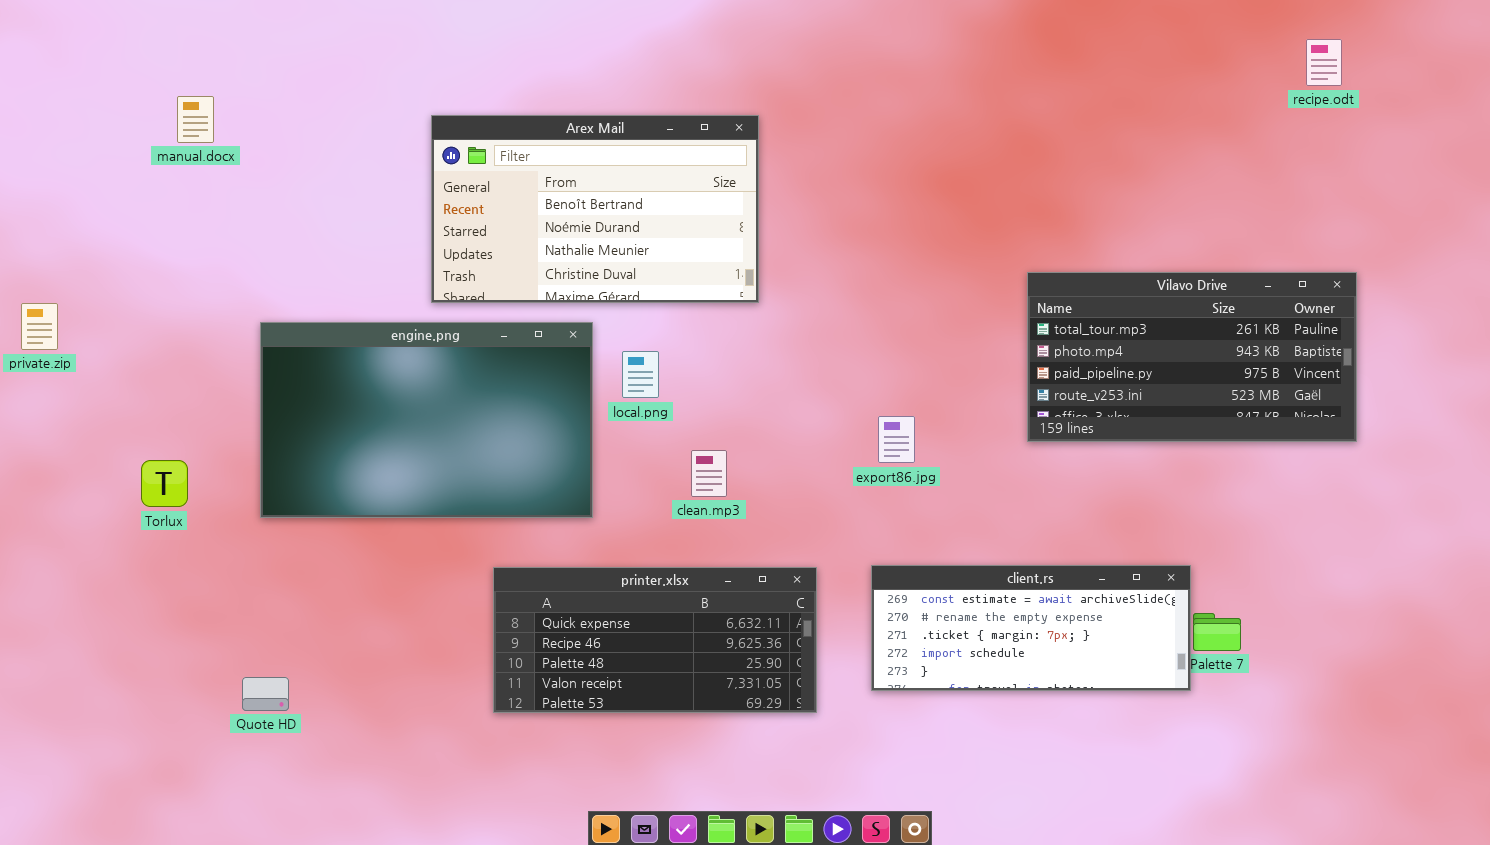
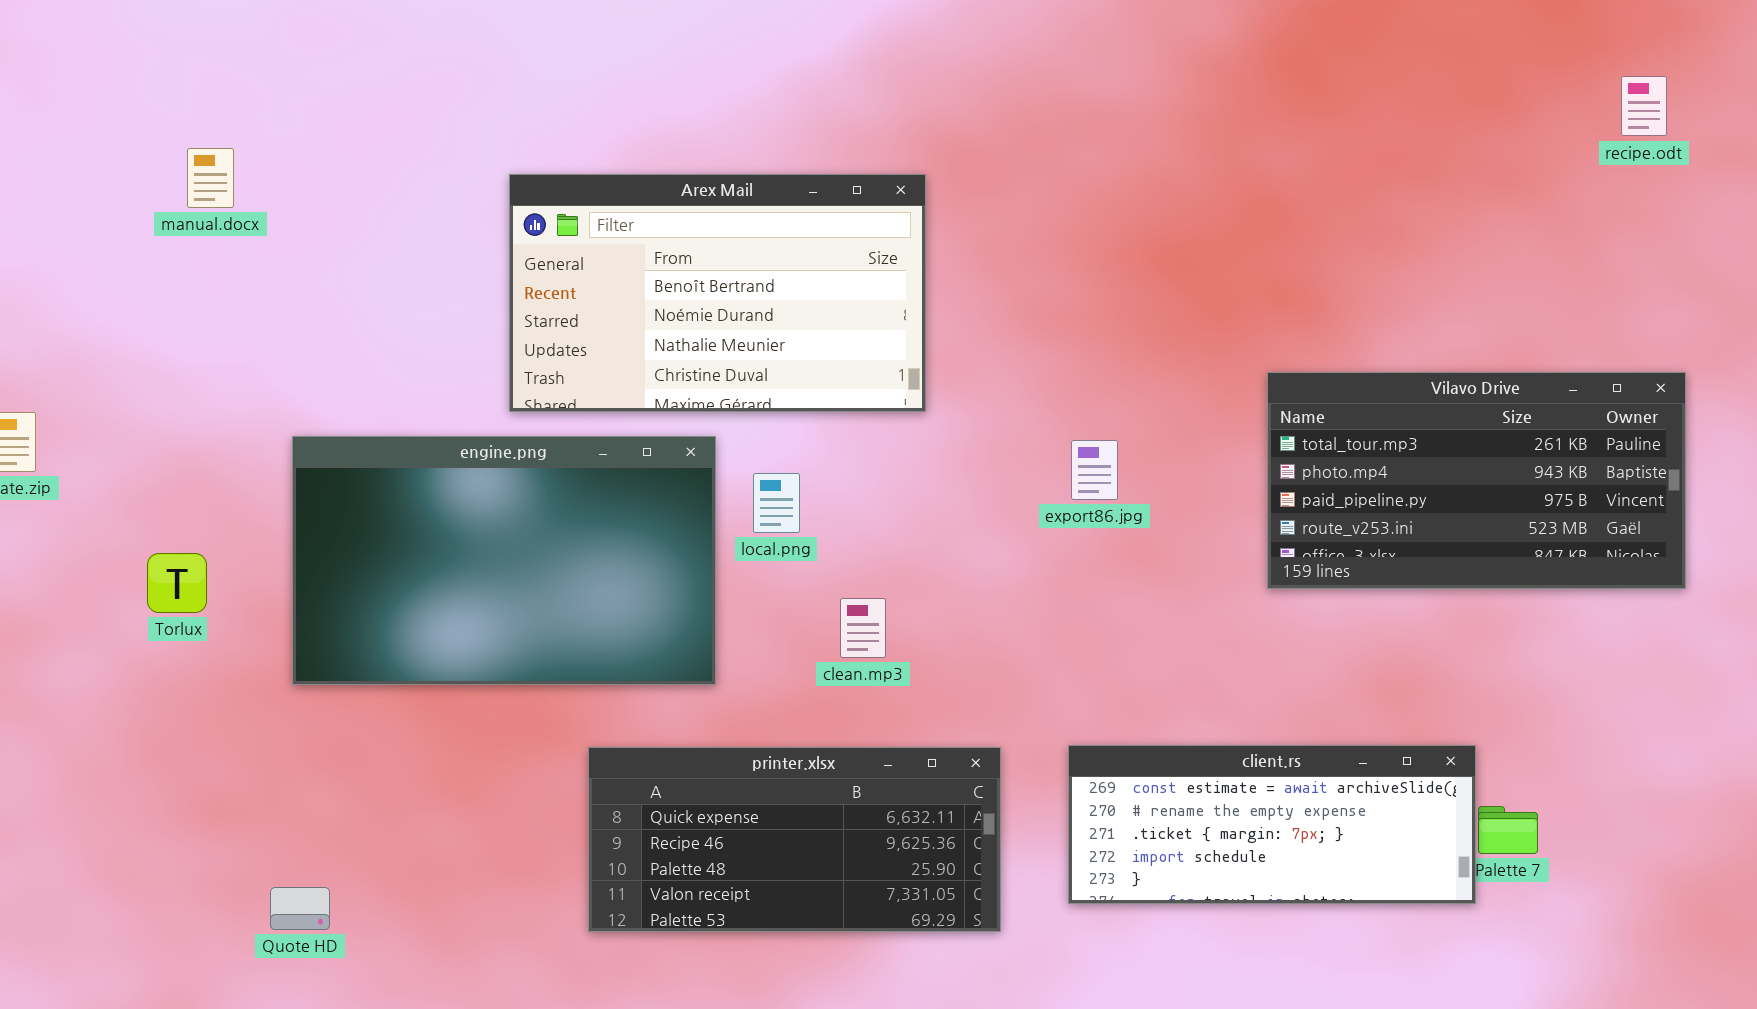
export86.jpg: [878,416,915,463] -> [1071,440,1118,500], moved
Torlux: [141,460,188,507] -> [147,553,207,613], moved

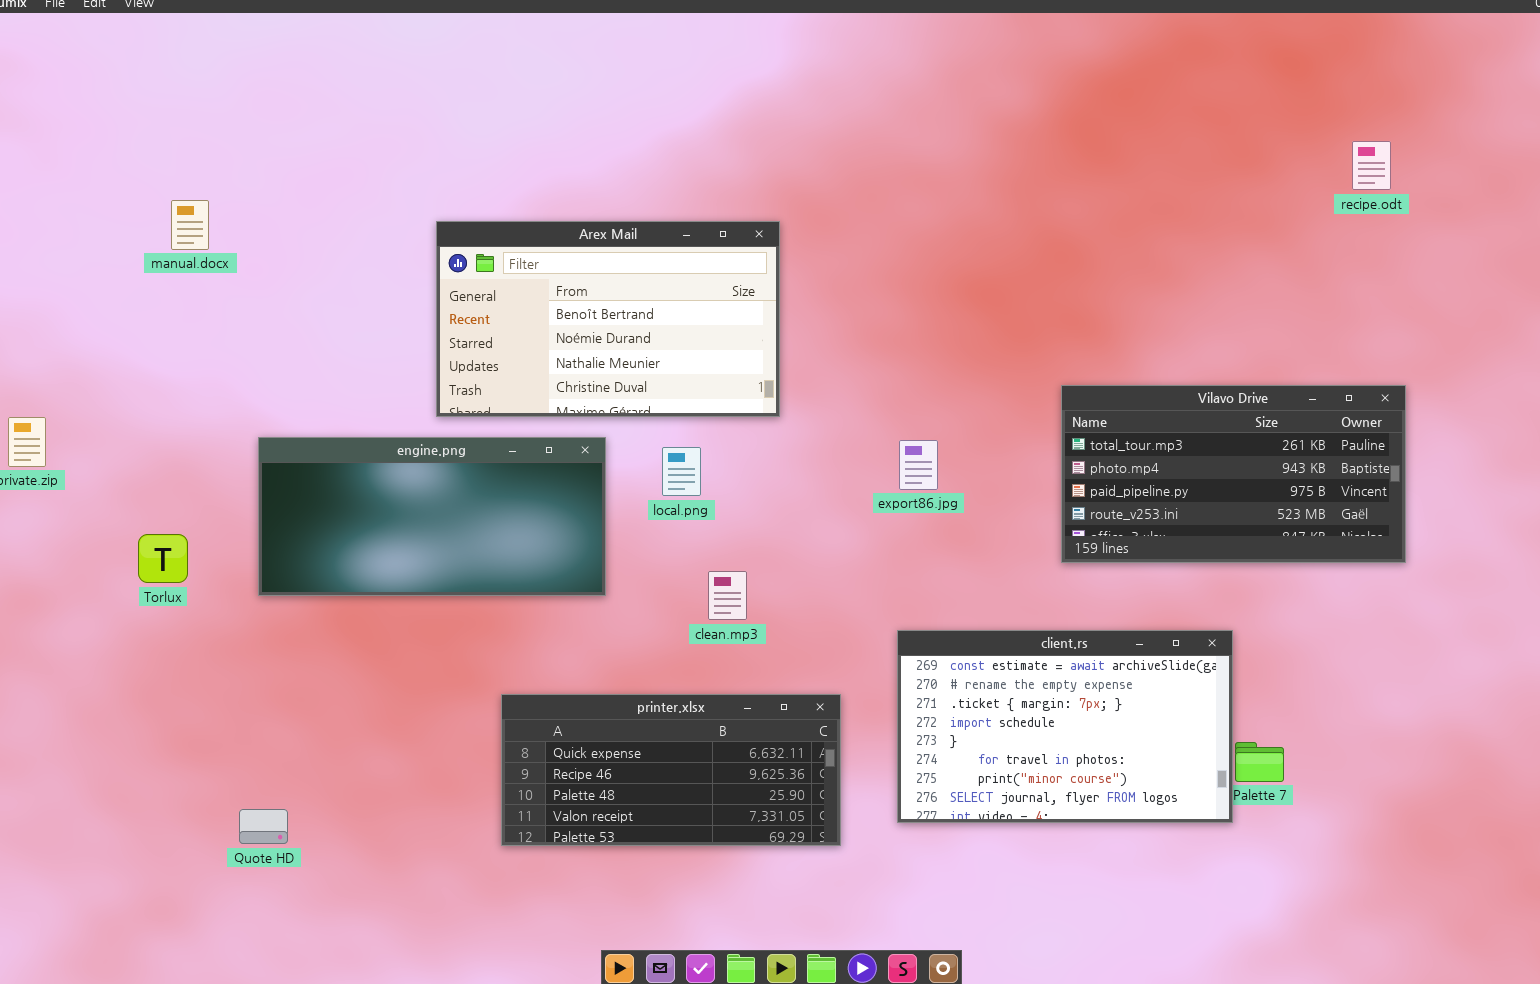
engine.png: [292,436,716,685] -> [258,437,606,596], resized
local.png: [753,473,800,533] -> [662,447,701,496], moved
client.rs: [1068,745,1476,904] -> [897,630,1233,823], resized

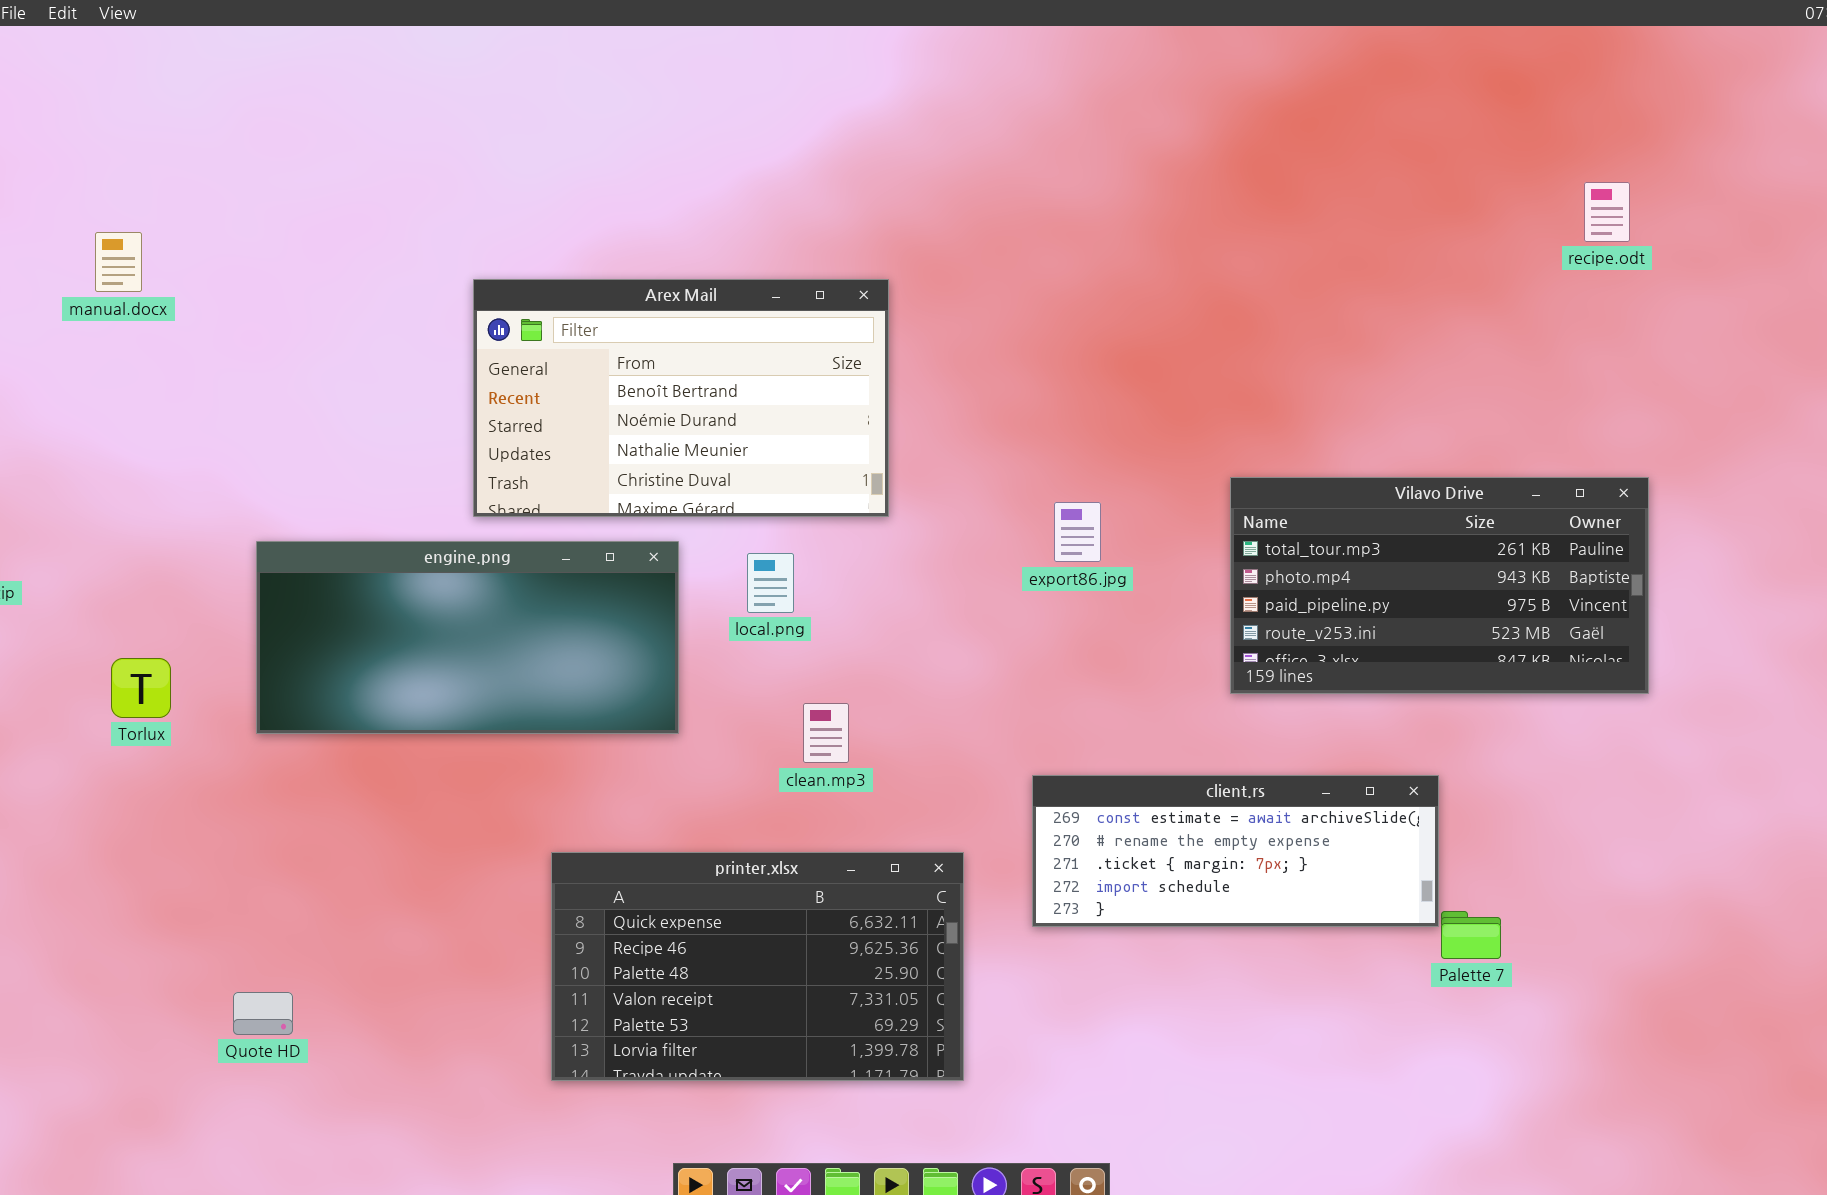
manual.docx: [171,200,209,250] -> [95,232,142,292], moved
export86.jpg: [899,440,938,490] -> [1054,502,1101,562], moved
client.rs: [897,630,1233,823] -> [1032,775,1439,927], resized
printer.xlsx: [501,694,841,846] -> [551,852,964,1081], resized

